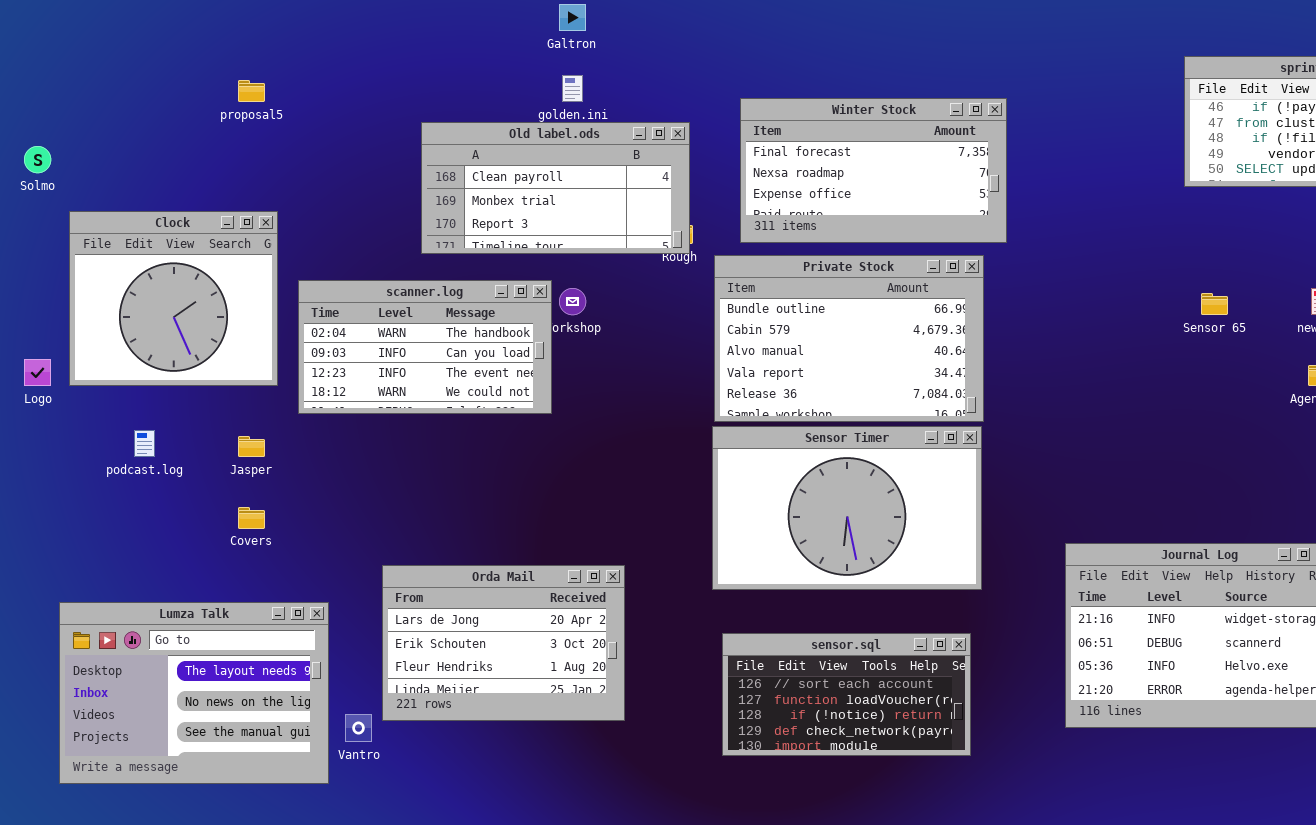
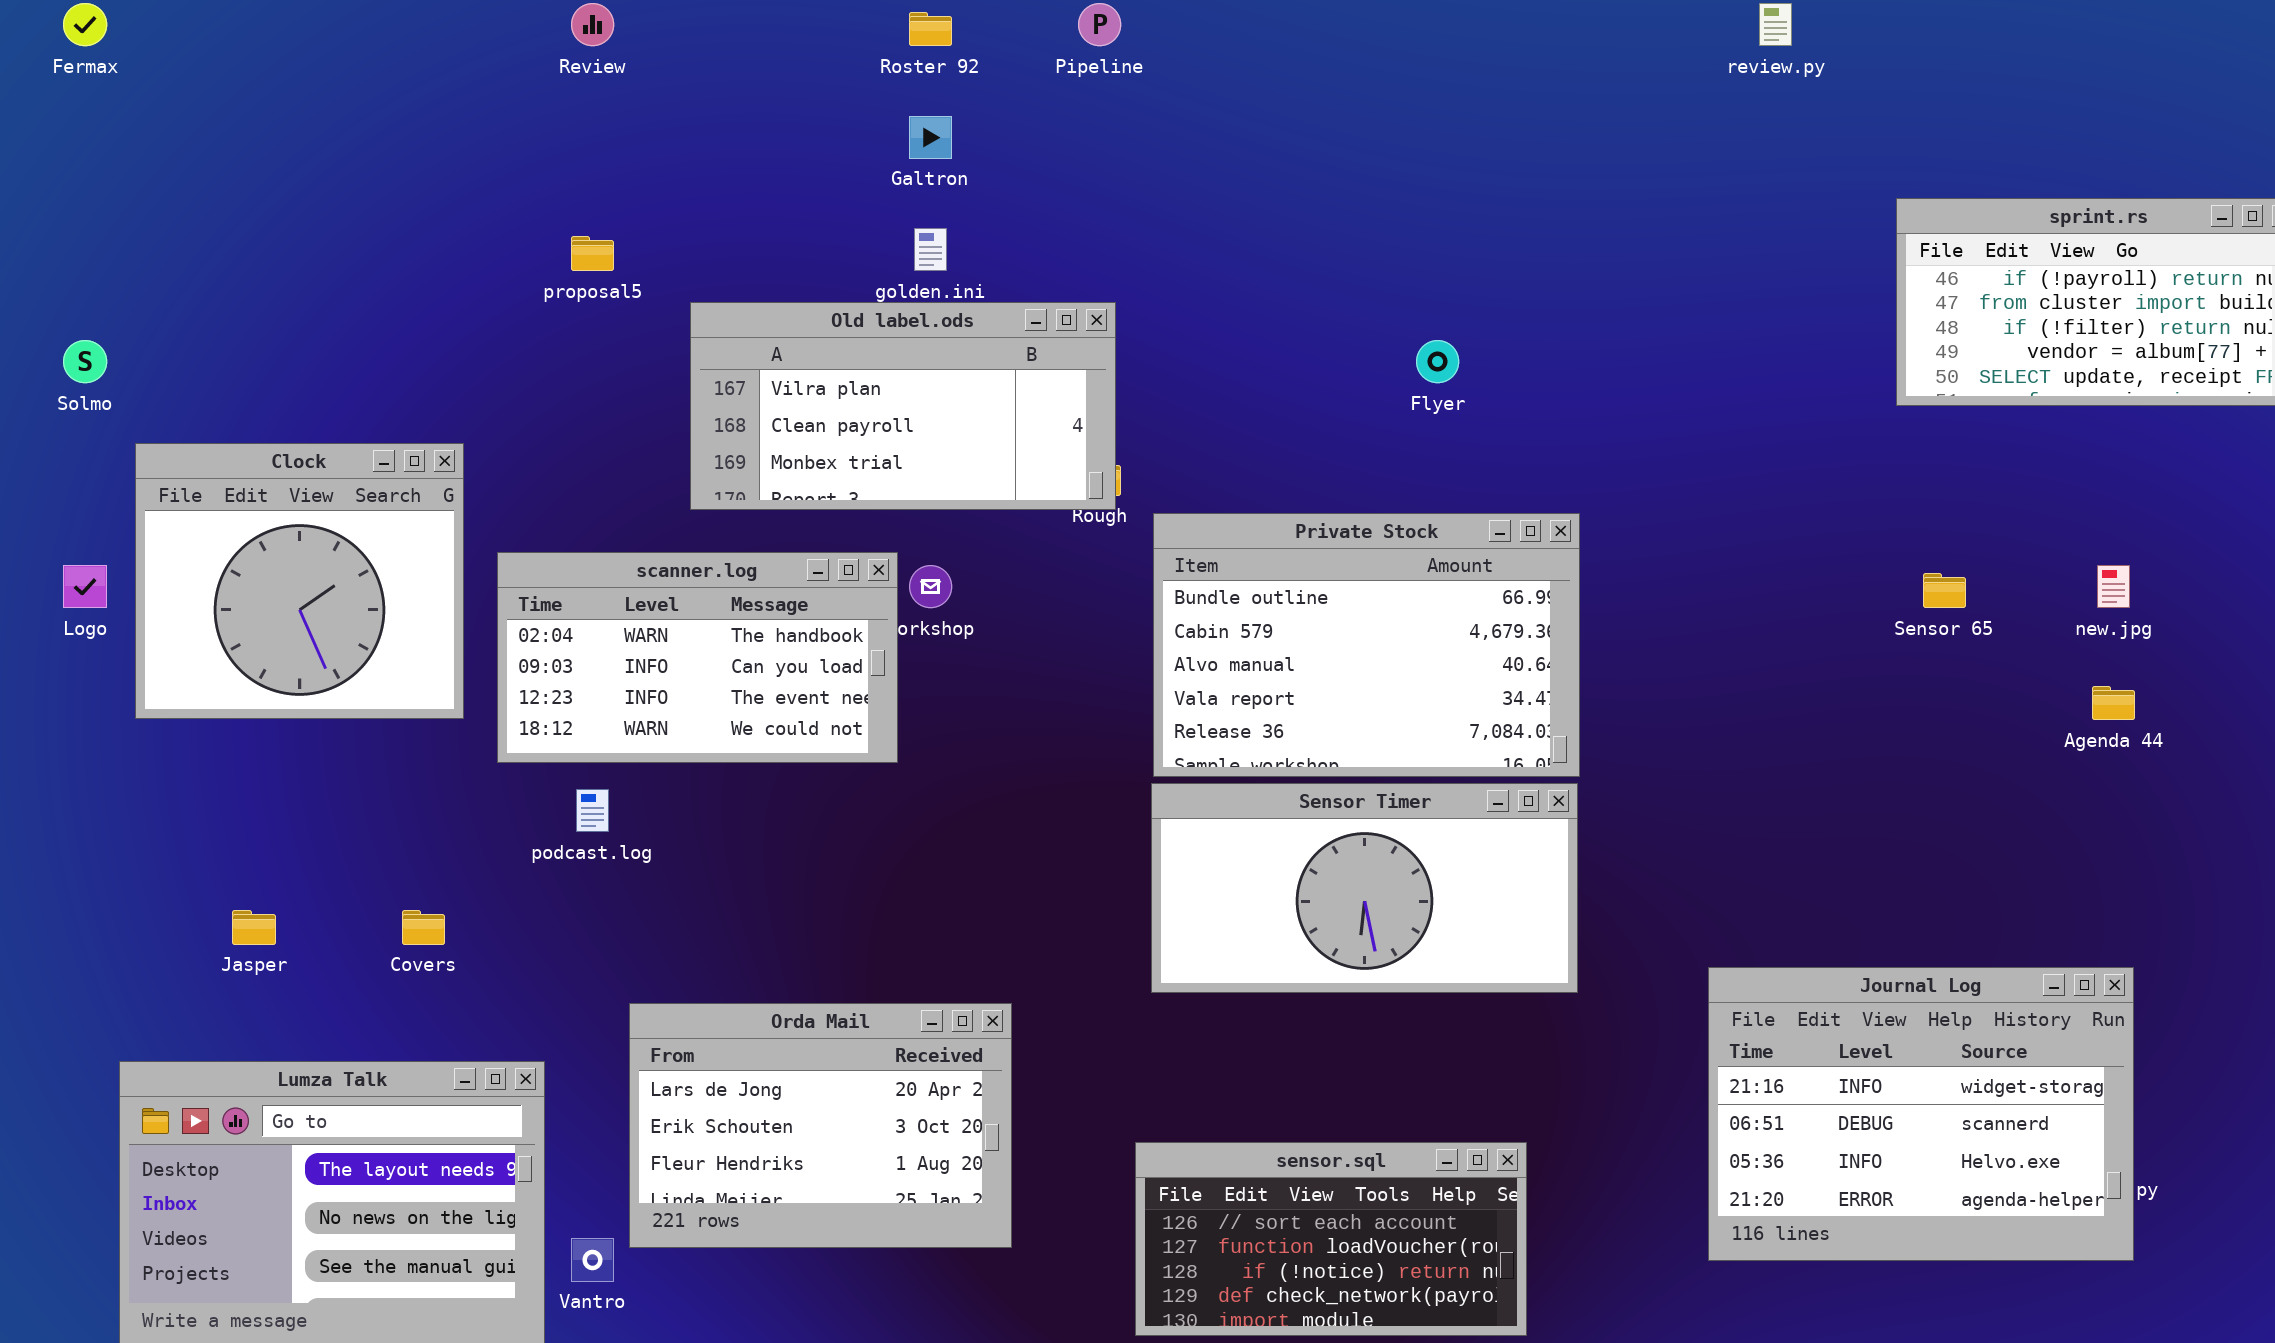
proposal5: [238,80,265,102] -> [571,236,614,271], moved
Winter Stock: [740,98,1007,243] -> none, closed
Old label.ods: [421,122,690,254] -> [690,302,1116,510], scrolled up 1 row
Logo: [24,359,51,386] -> [63,565,107,608], moved
Sensor Timer: [712,426,982,590] -> [1151,783,1578,993], resized
podcast.log: [134,430,155,457] -> [576,789,609,832], moved
Jasper: [238,436,265,457] -> [232,910,276,945], moved
sensor.sql: [722,633,971,756] -> [1135,1142,1527,1336], moved

